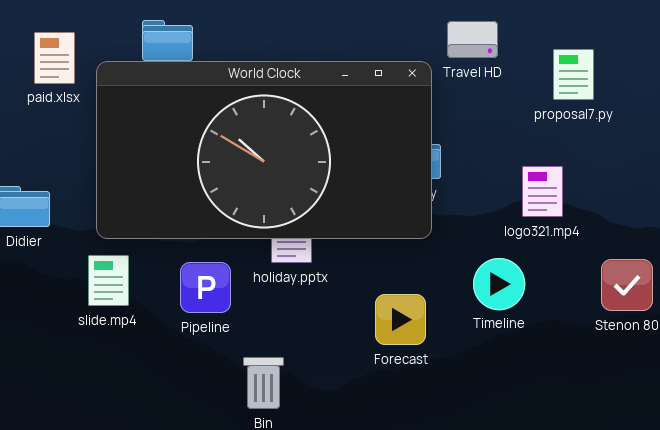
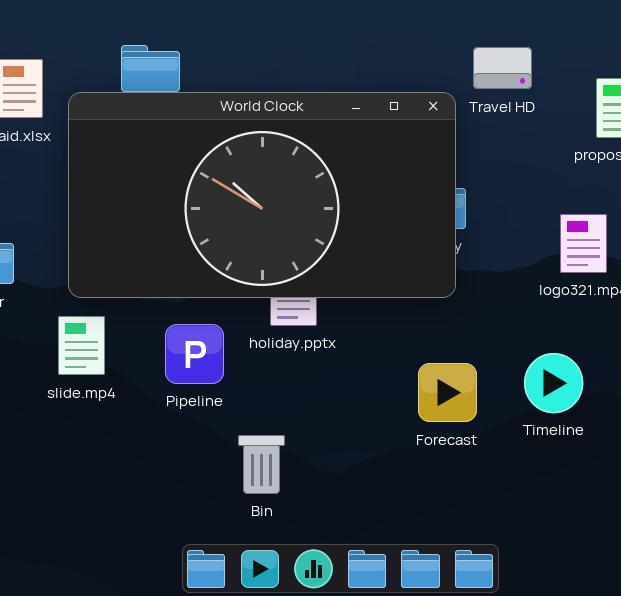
Timeline: [473,258,525,310] -> [524,353,583,413], moved
Forecast: [375,294,426,345] -> [418,363,477,422], moved

